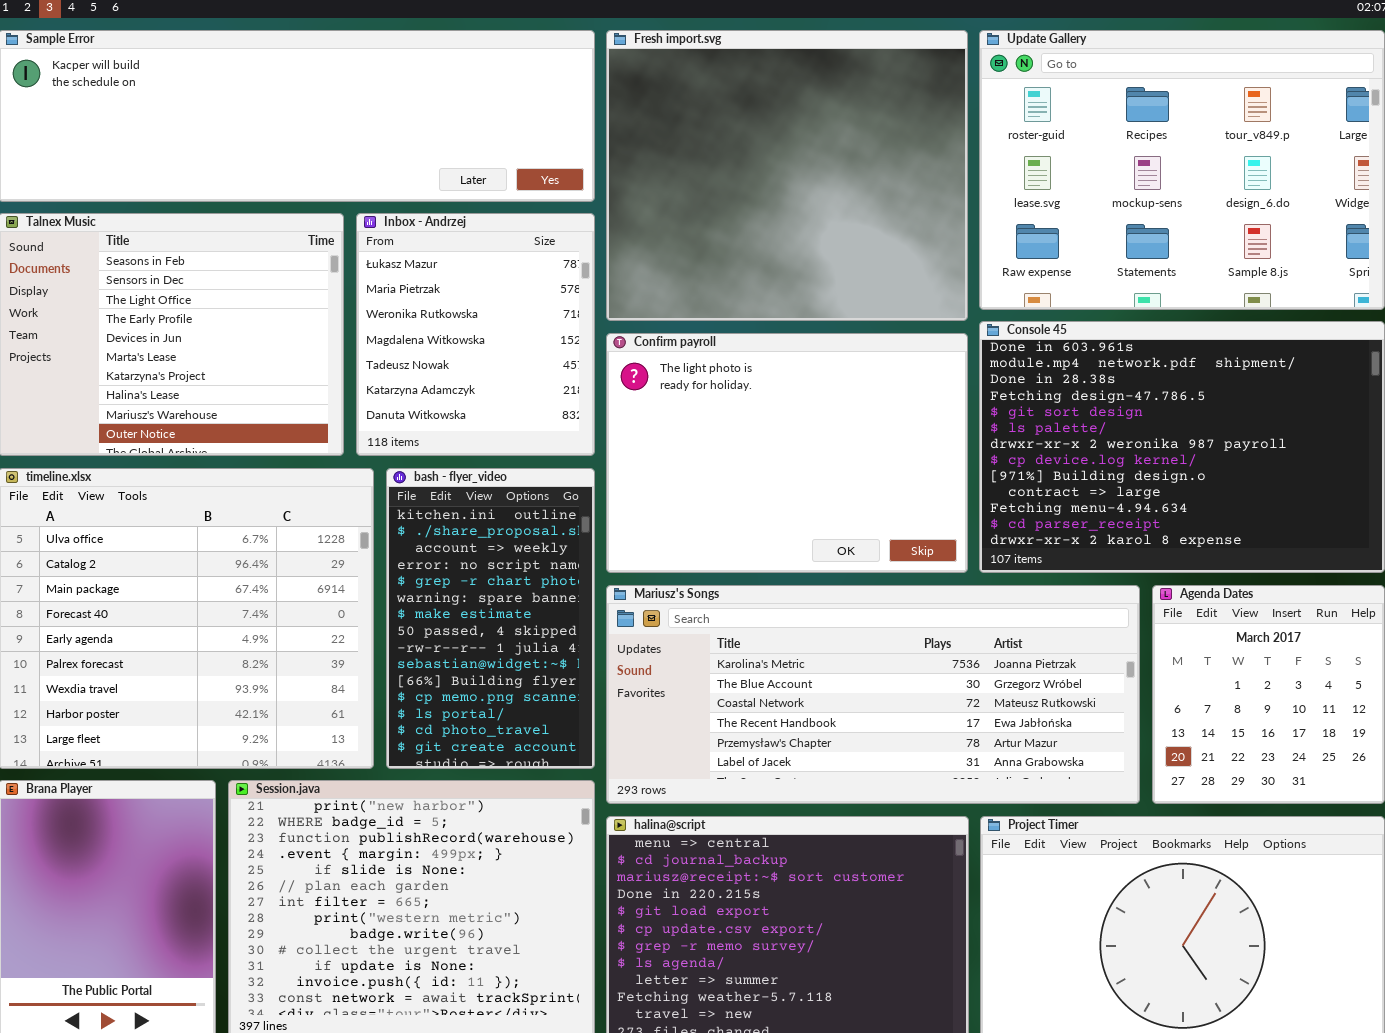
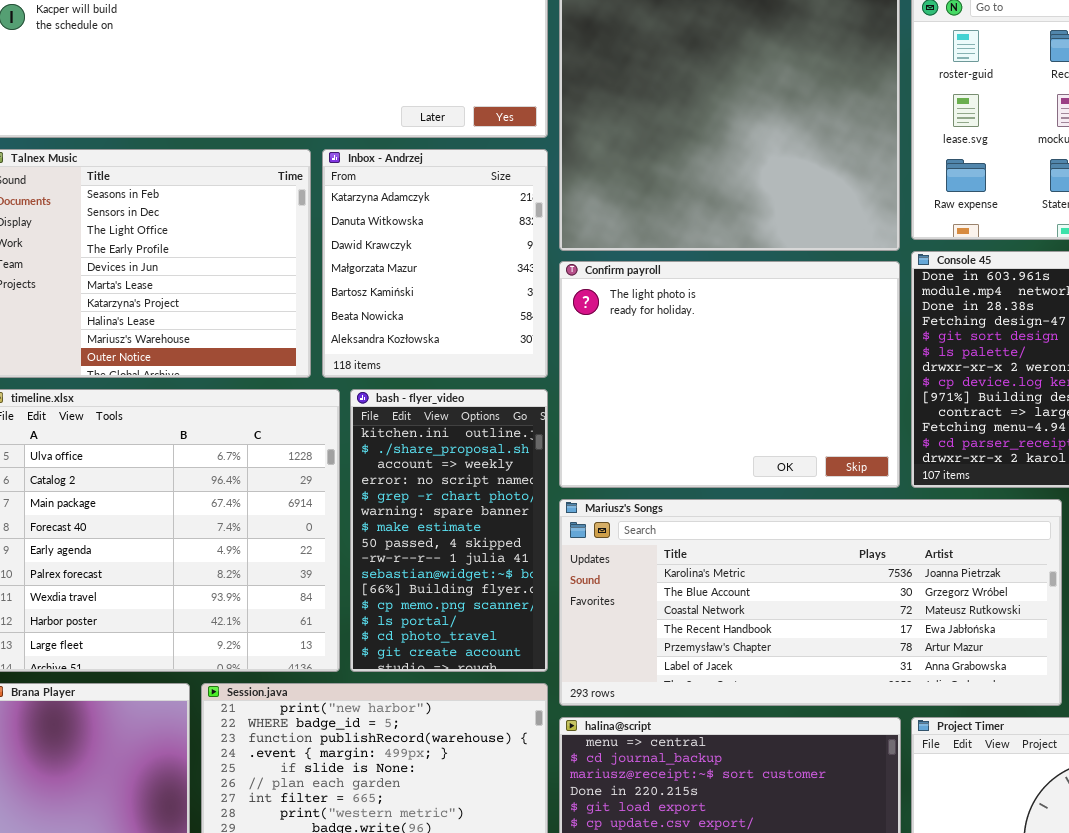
Inbox - Andrzej: [356,213,595,456] -> [322,149,548,378], scrolled down 5 rows

